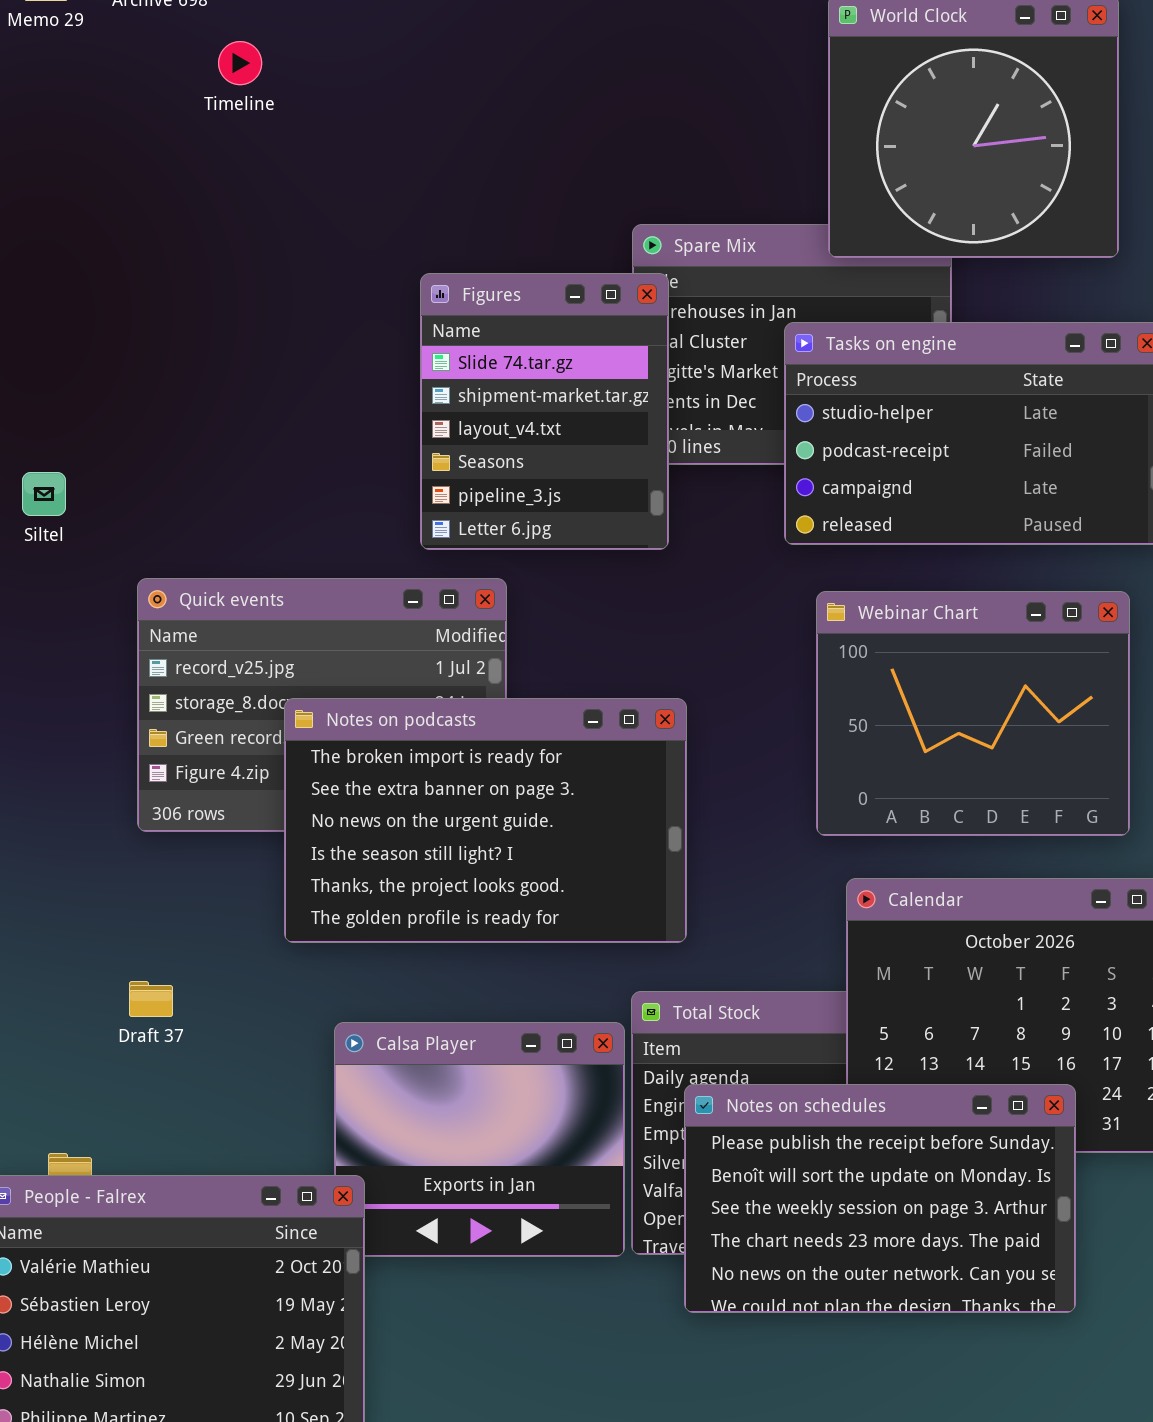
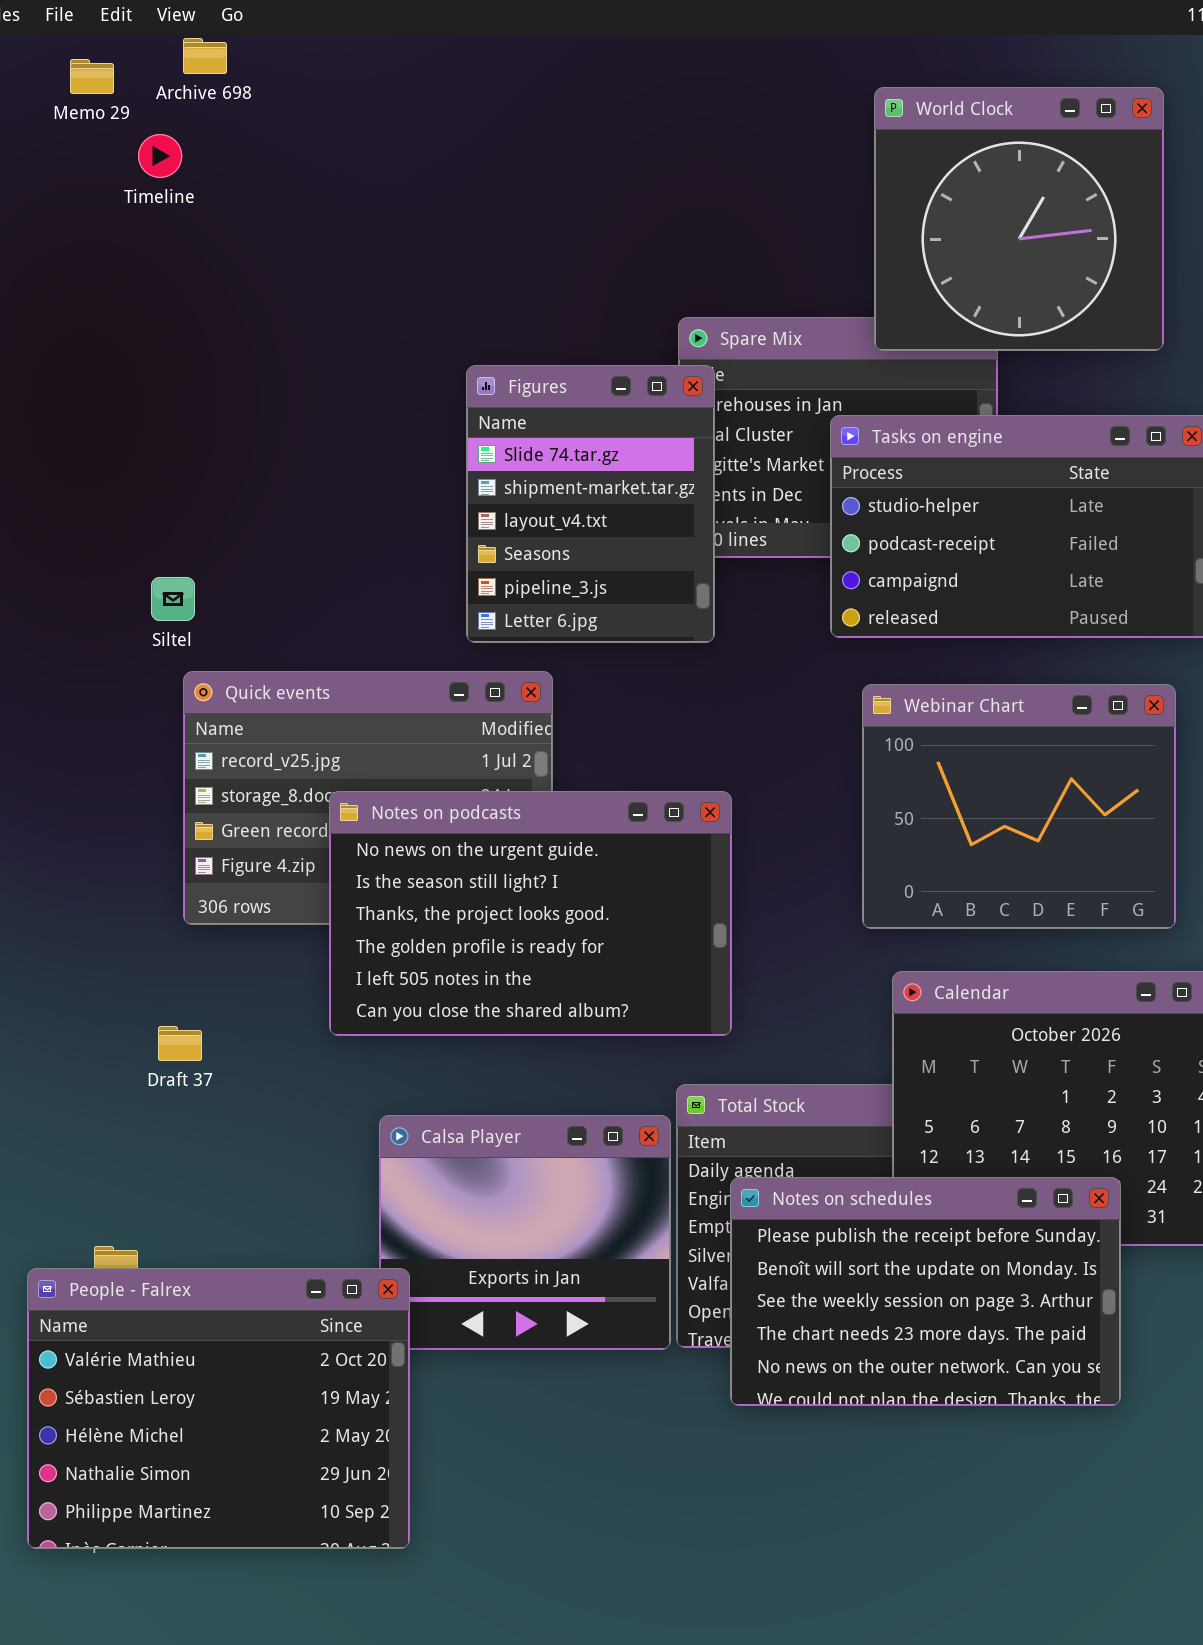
Timeline: [218,41,262,85] -> [138,134,182,178], moved
Siltel: [22,472,66,516] -> [151,577,195,621], moved
Notes on podcasts: [284,698,687,943] -> [329,791,732,1036], scrolled down 2 rows
Draft 37: [129,981,173,1017] -> [158,1026,202,1061], moved

